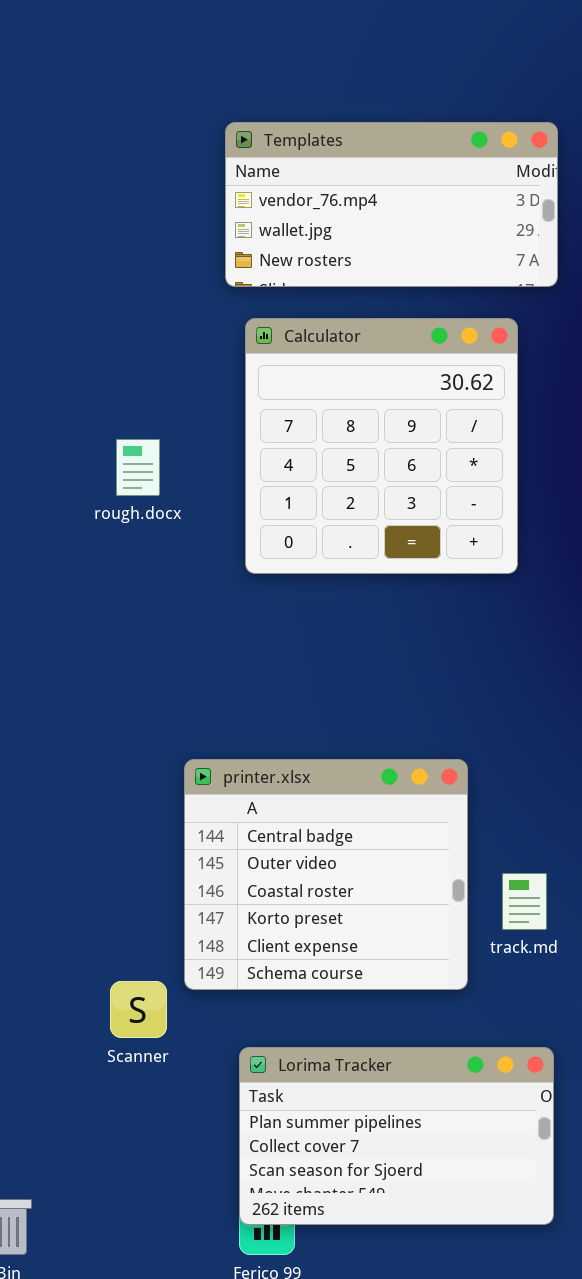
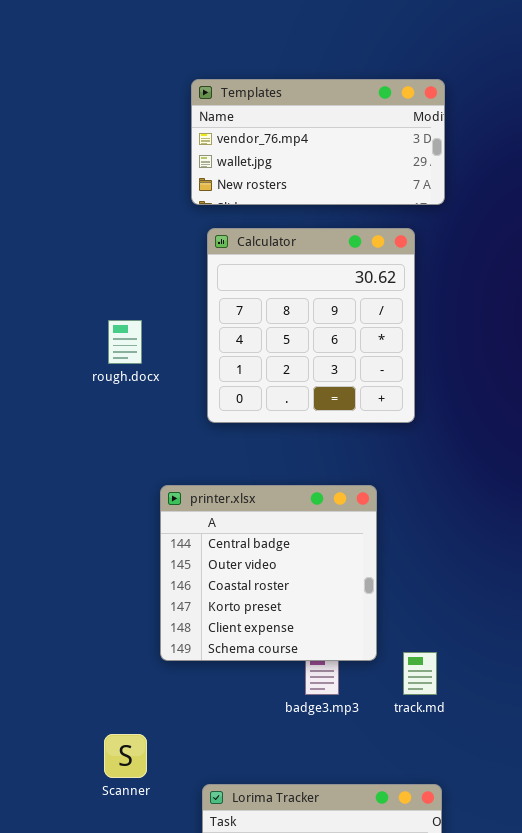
printer.xlsx: [184,759,468,990] -> [160,485,377,661], moved

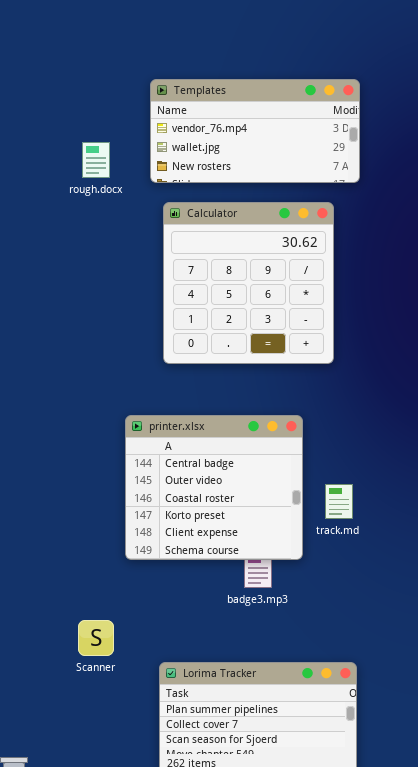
rough.docx: [108,320,142,364] -> [82,142,110,178], moved
track.md: [403,652,437,695] -> [325,484,353,519], moved

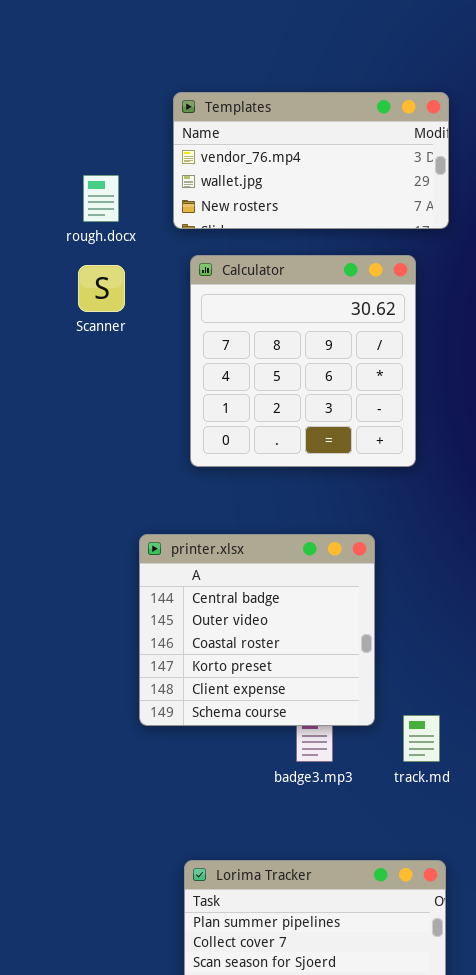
track.md: [325,484,353,519] -> [403,715,440,762], moved
Scanner: [78,620,114,656] -> [78,265,125,312], moved

